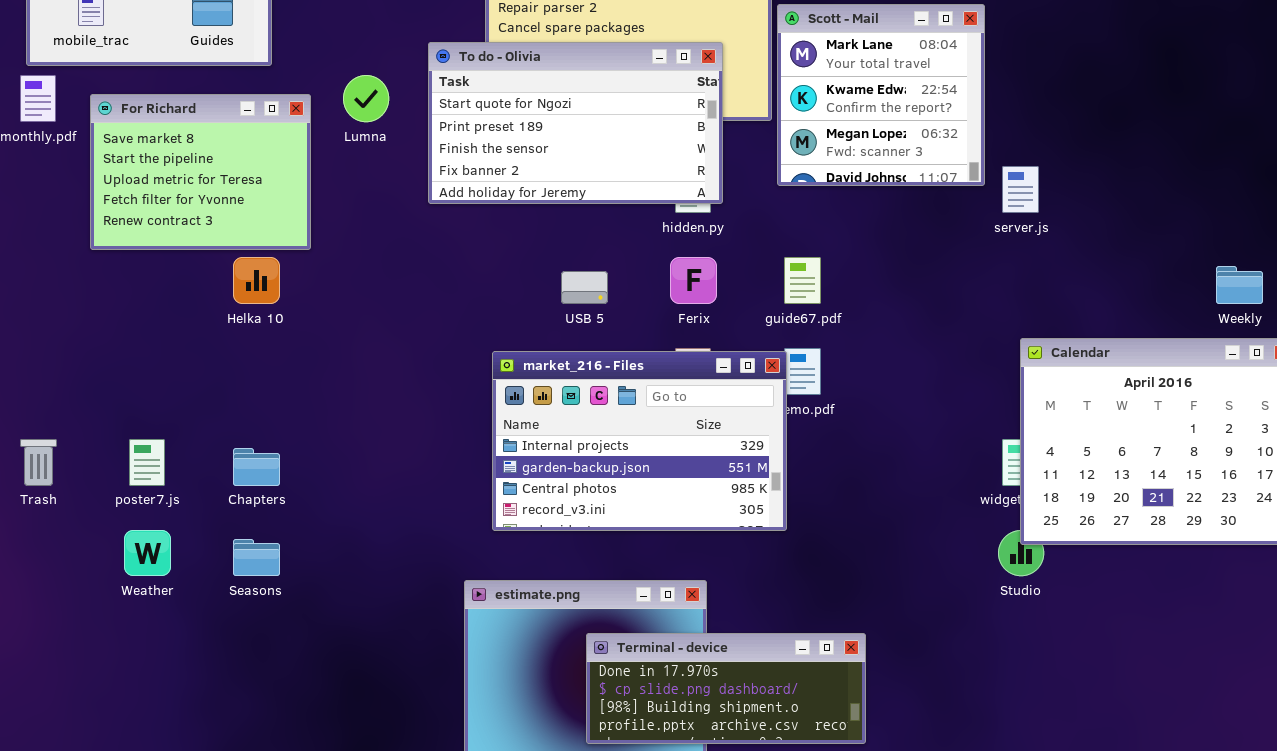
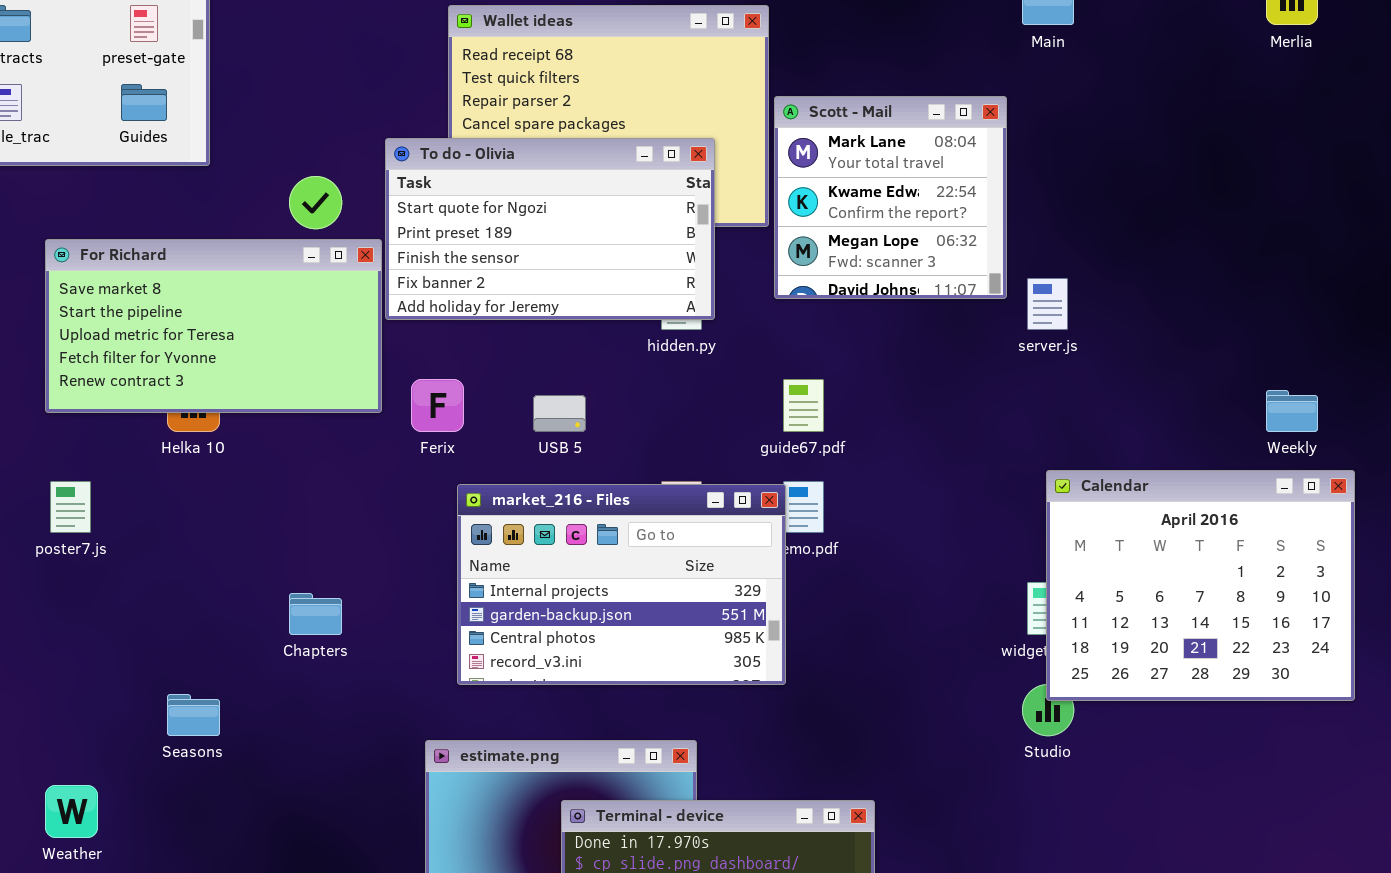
For Richard: [90,94,311,250] -> [45,239,382,413], moved, resized
Ferix: [670,257,717,304] -> [411,379,464,432], moved
poster7.js: [129,439,165,486] -> [50,481,91,533], moved
Chapters: [233,448,280,486] -> [289,593,342,635], moved
Weather: [124,530,171,576] -> [45,785,98,838], moved

